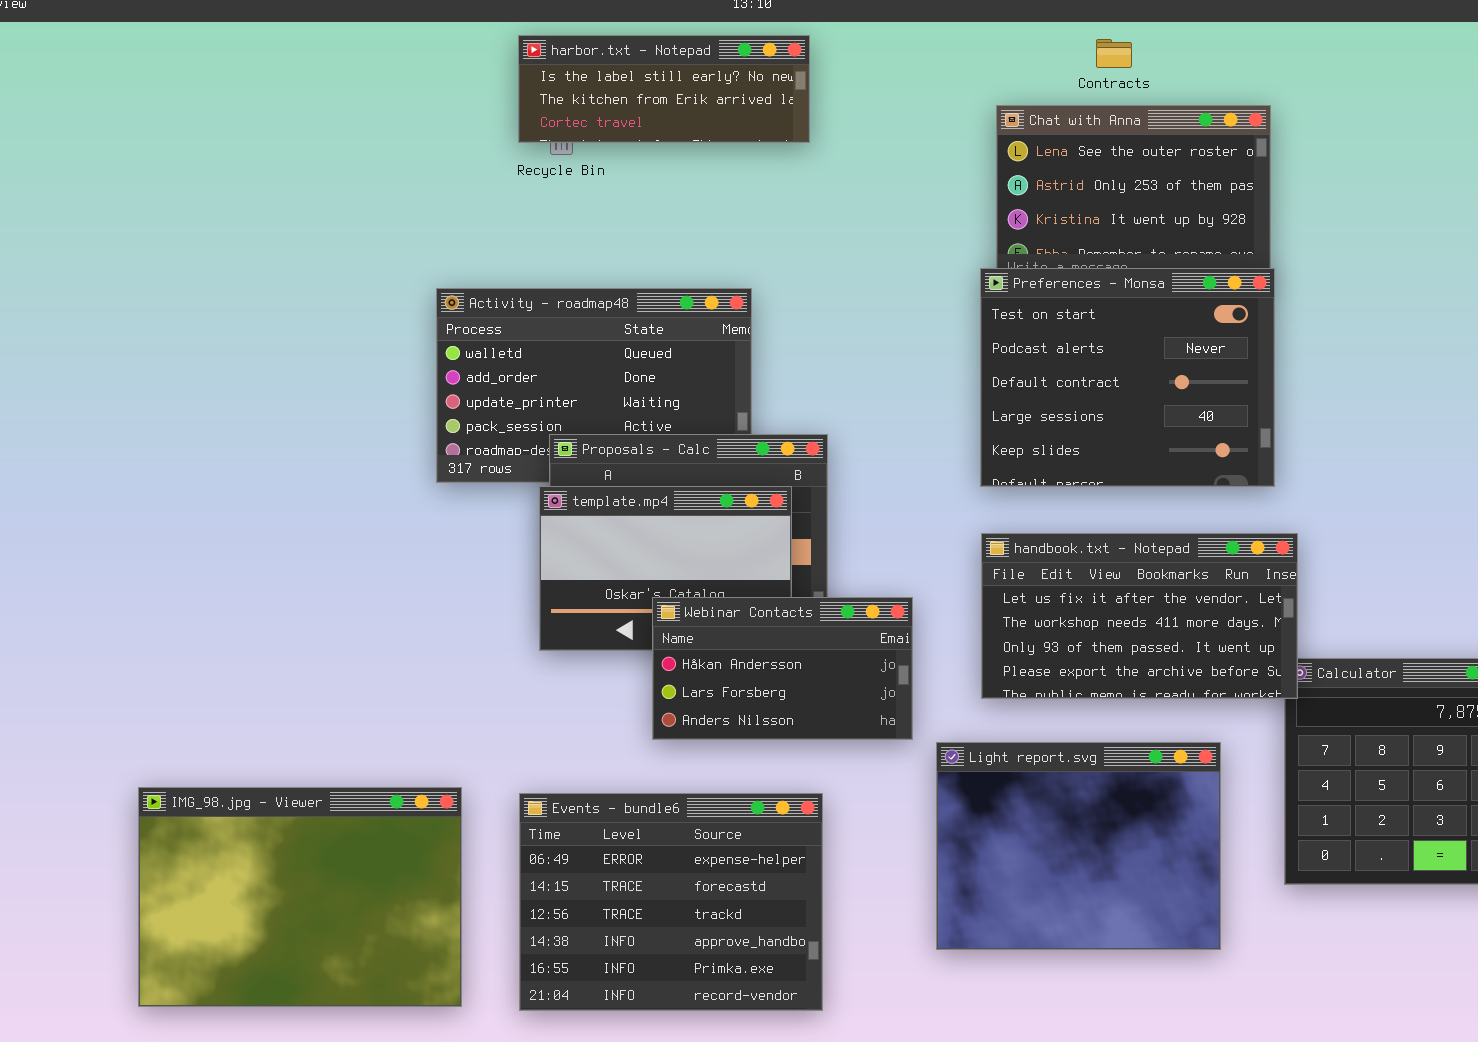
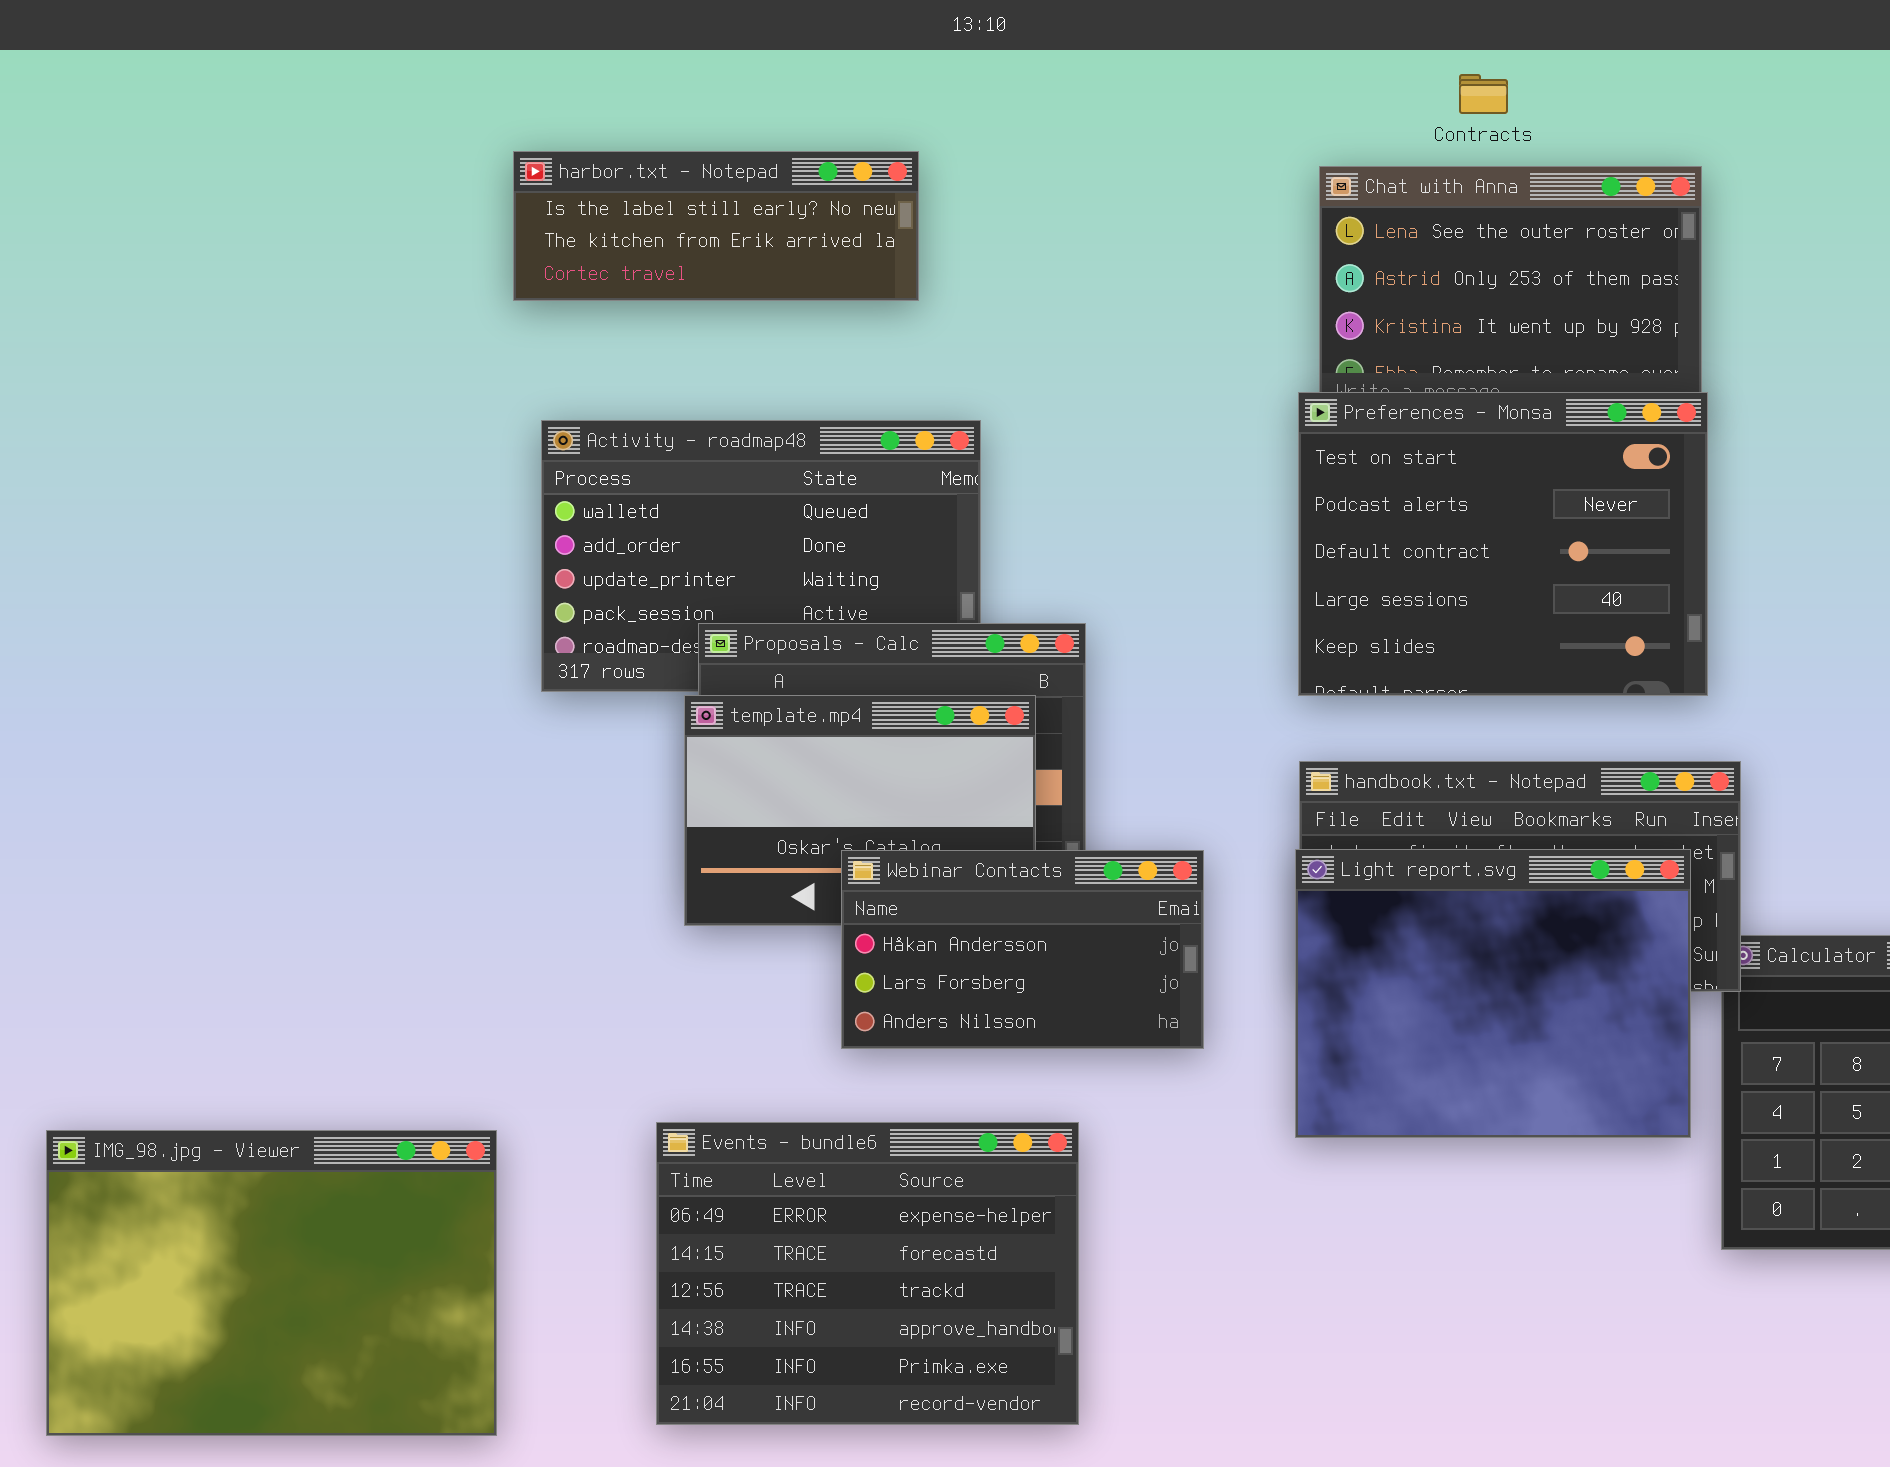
harbor.txt - Notepad: [518,35,810,143] -> [513,151,919,301], moved
Light report.svg: [936,742,1221,950] -> [1295,849,1691,1138], moved
IMG_98.jpg - Viewer: [138,787,462,1007] -> [46,1130,497,1436], moved

